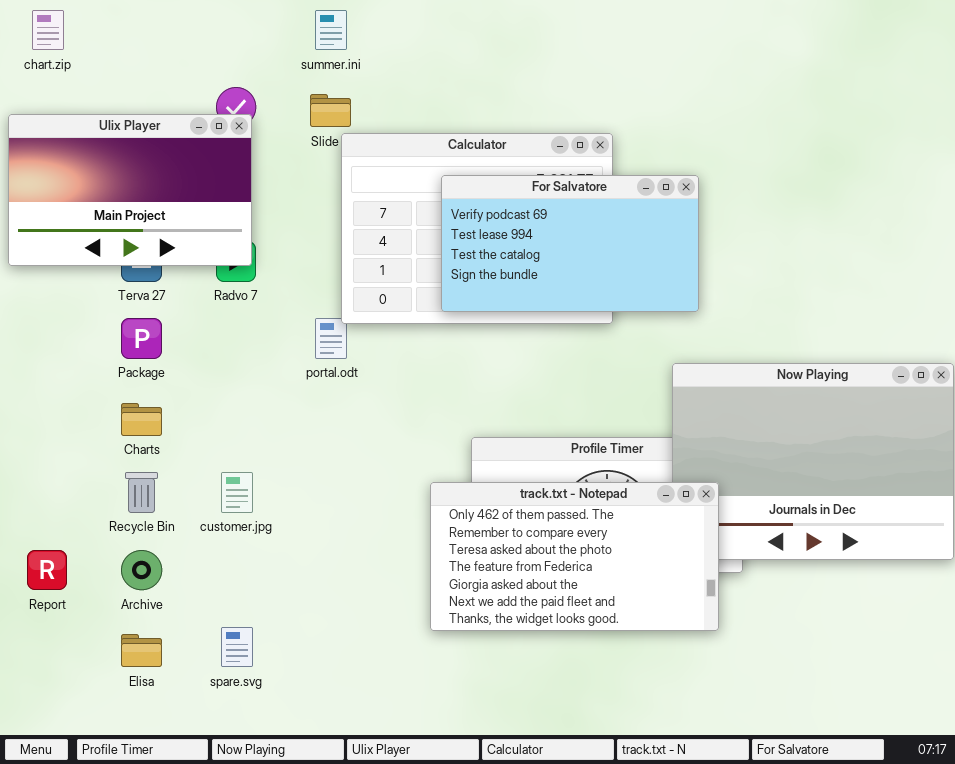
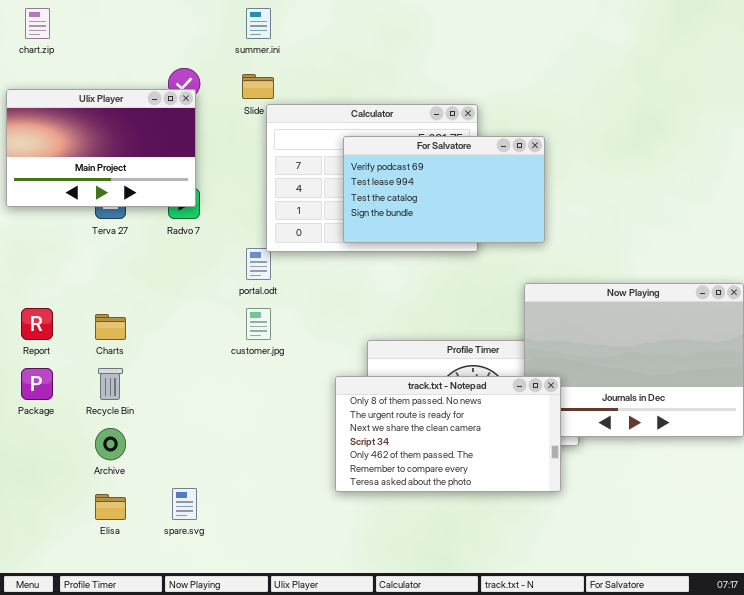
Package: [121,318,162,359] -> [21,368,53,400], moved
customer.jpg: [221,472,253,513] -> [246,308,271,340], moved
track.txt - Notepad: [430,482,719,631] -> [335,376,561,492], scrolled up 4 rows
Report: [27,550,67,590] -> [21,308,53,340], moved

